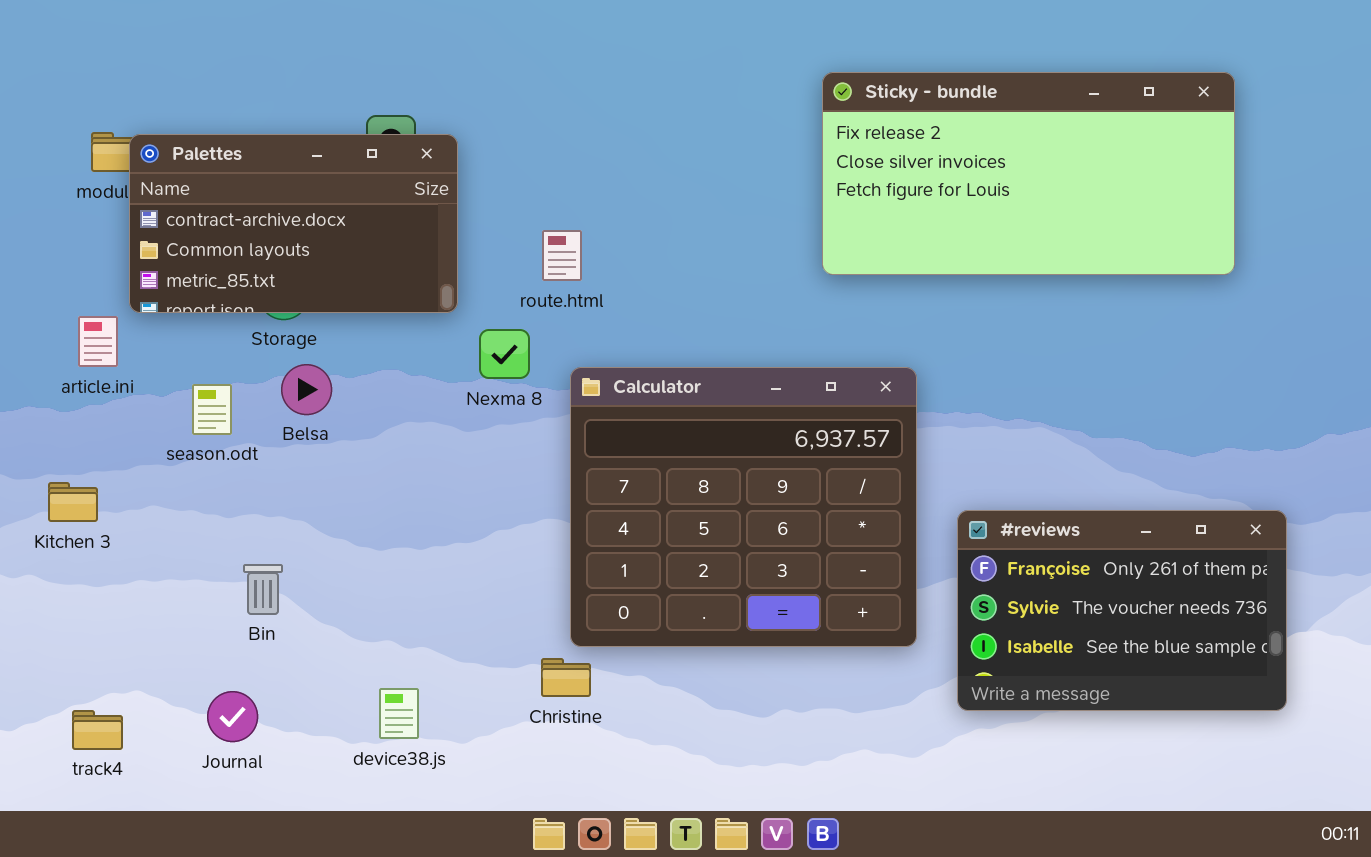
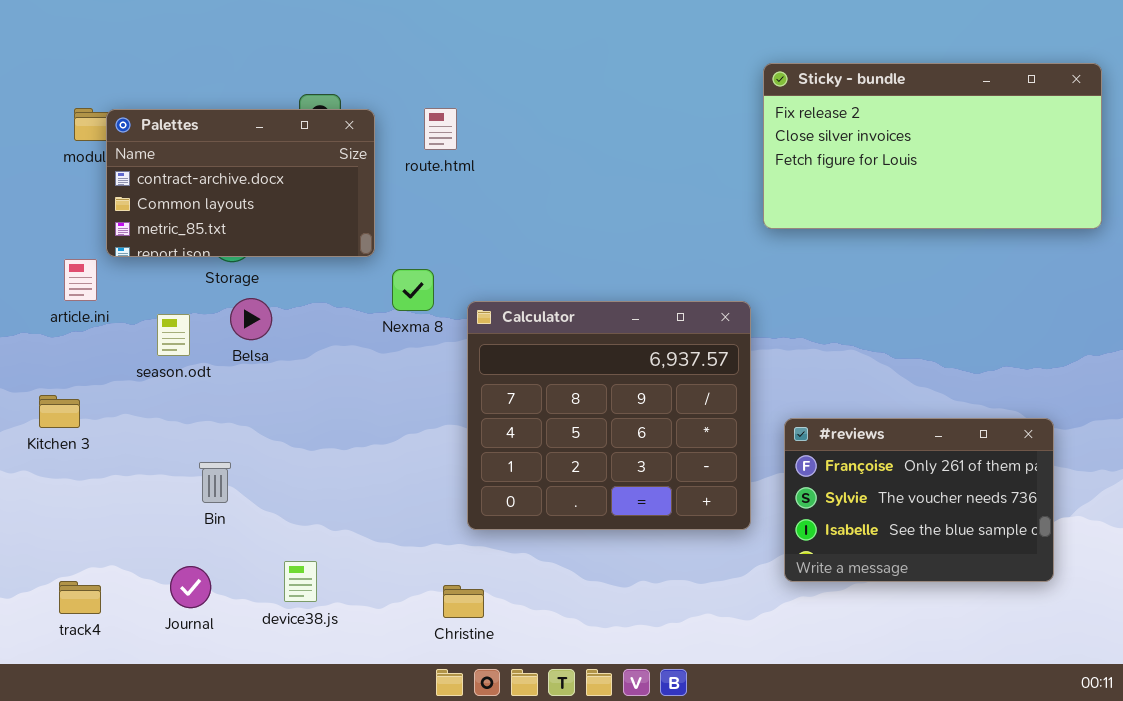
Sticky - bundle: [822,72,1235,275] -> [763,63,1102,229], moved
route.html: [542,230,582,281] -> [424,108,457,150], moved
Christine: [541,658,591,697] -> [443,585,484,618], moved
device38.js: [379,688,419,739] -> [284,561,317,602], moved

